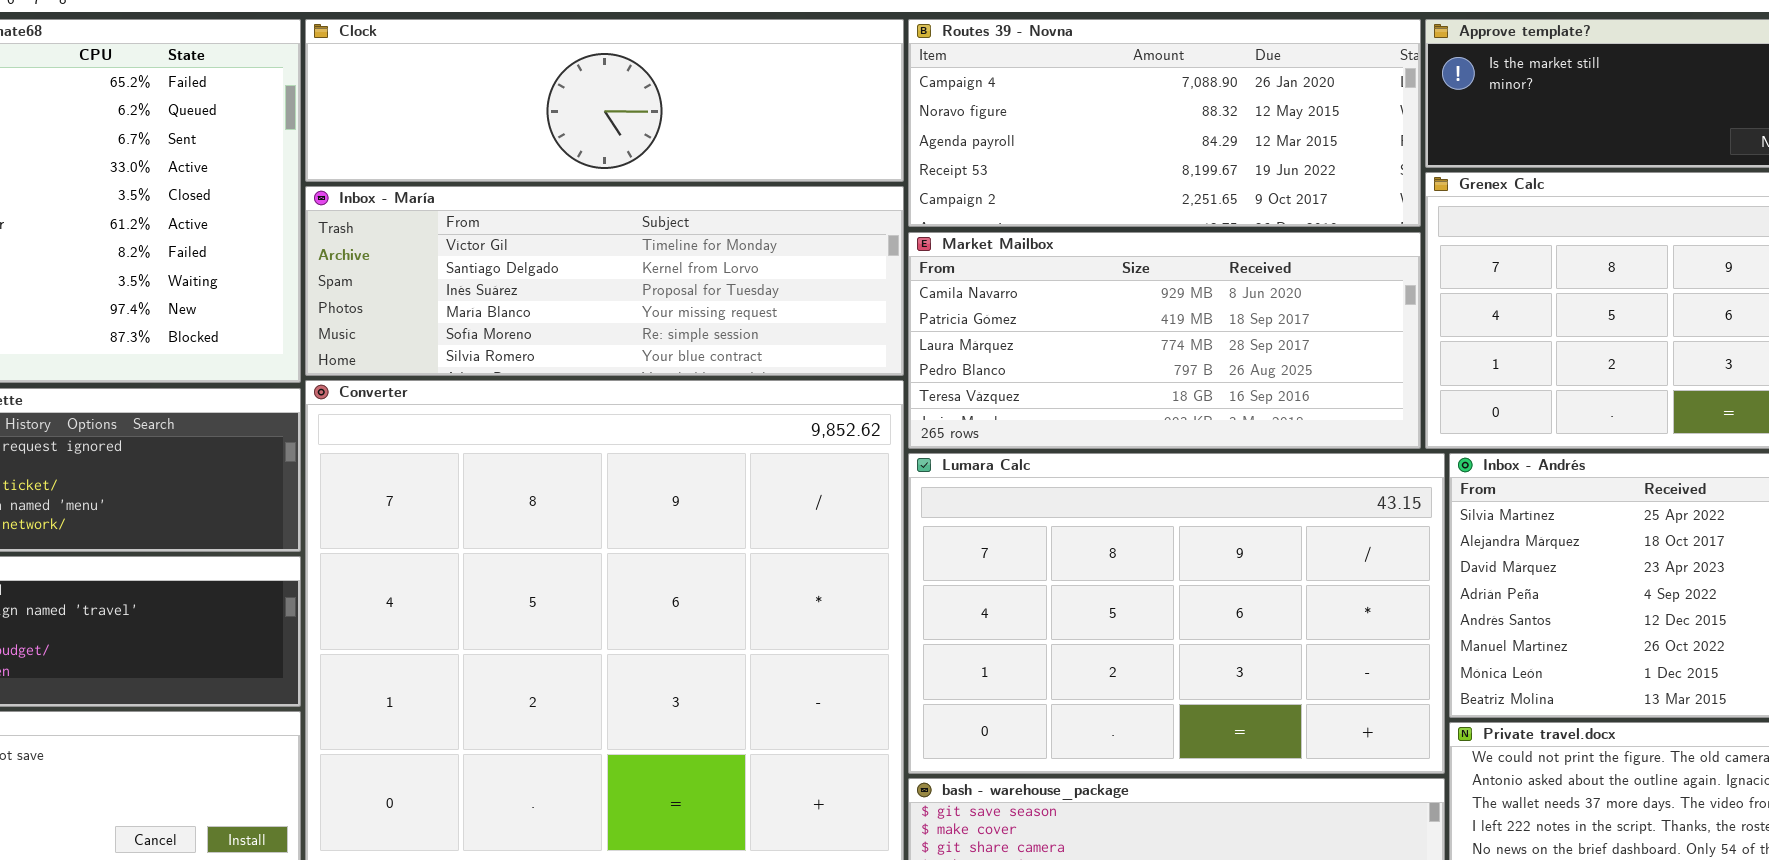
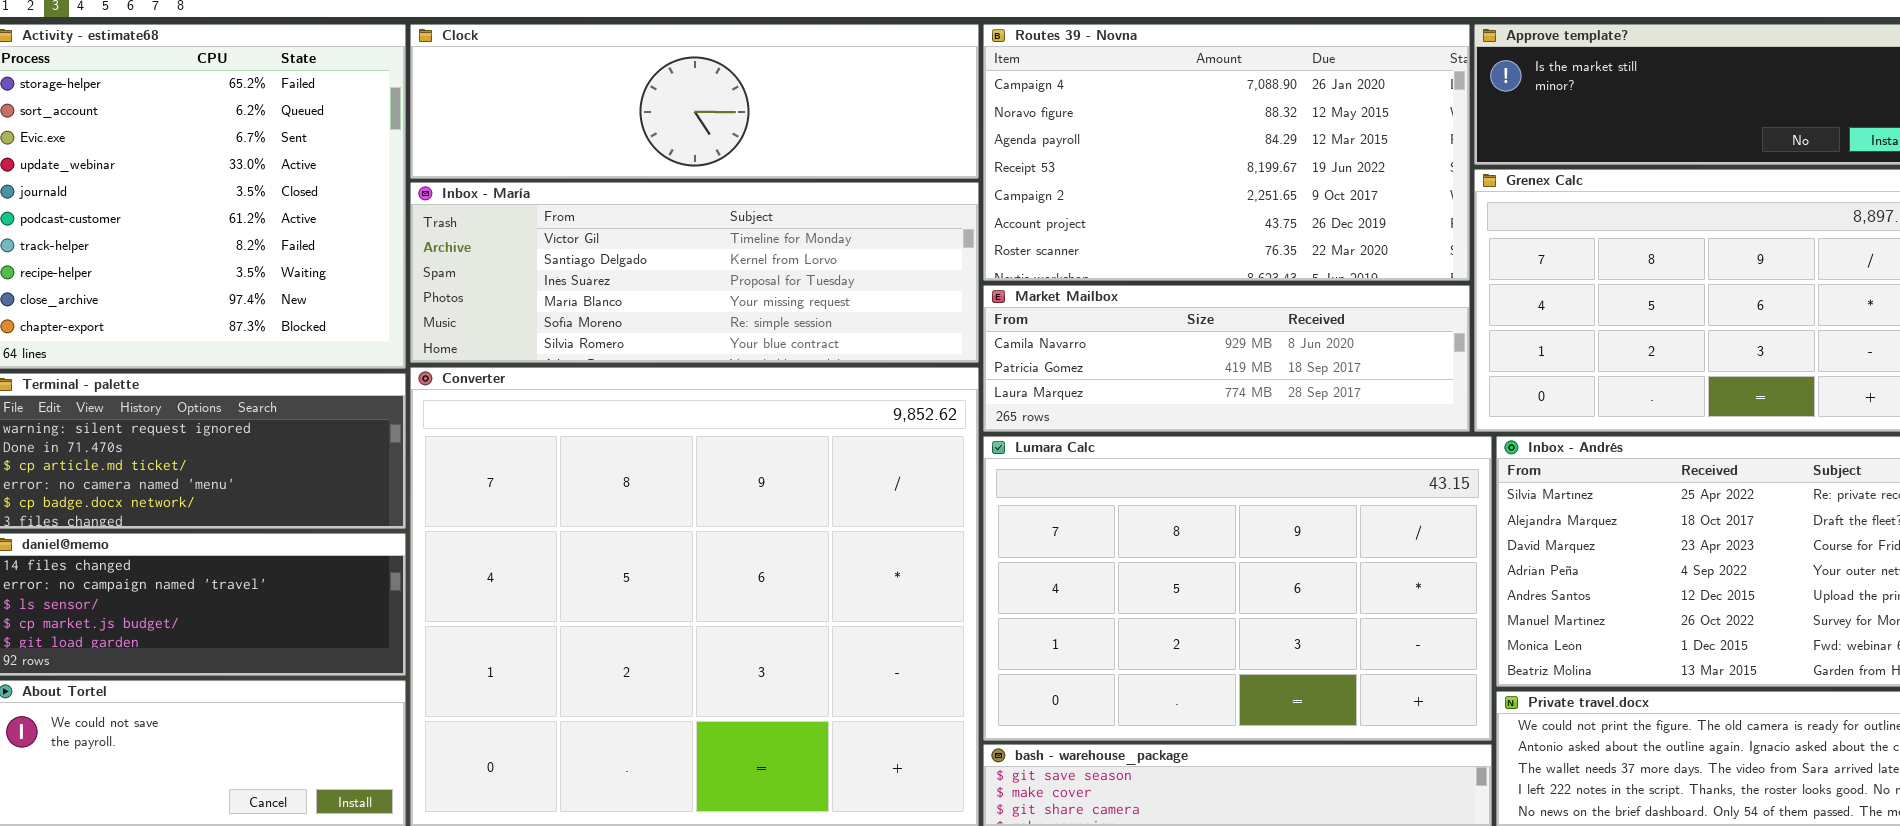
Routes 39 - Novna: [908,19,1421,227] -> [983,24,1470,281], resized
Market Mailbox: [908,232,1421,449] -> [983,285,1470,432], resized

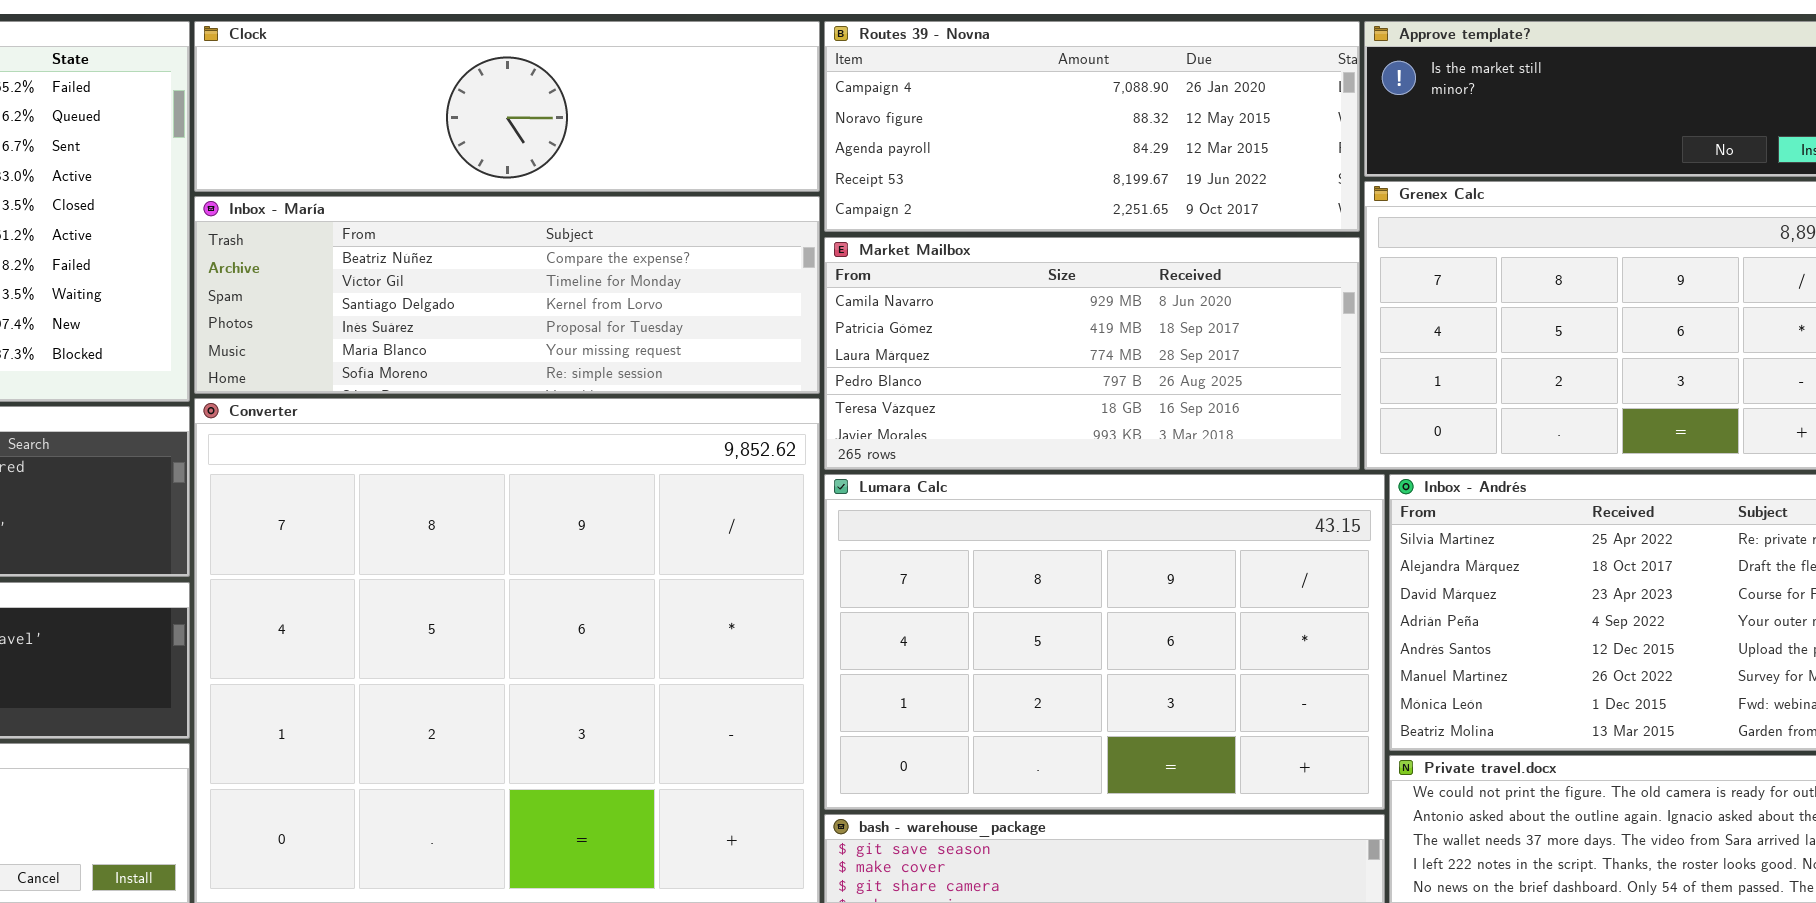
Routes 39 - Novna: [983,24,1470,281] -> [824,21,1360,232], resized
Inbox - María: [410,182,979,363] -> [194,196,820,394], scrolled up 1 row
Market Mailbox: [983,285,1470,432] -> [824,237,1360,470], resized

